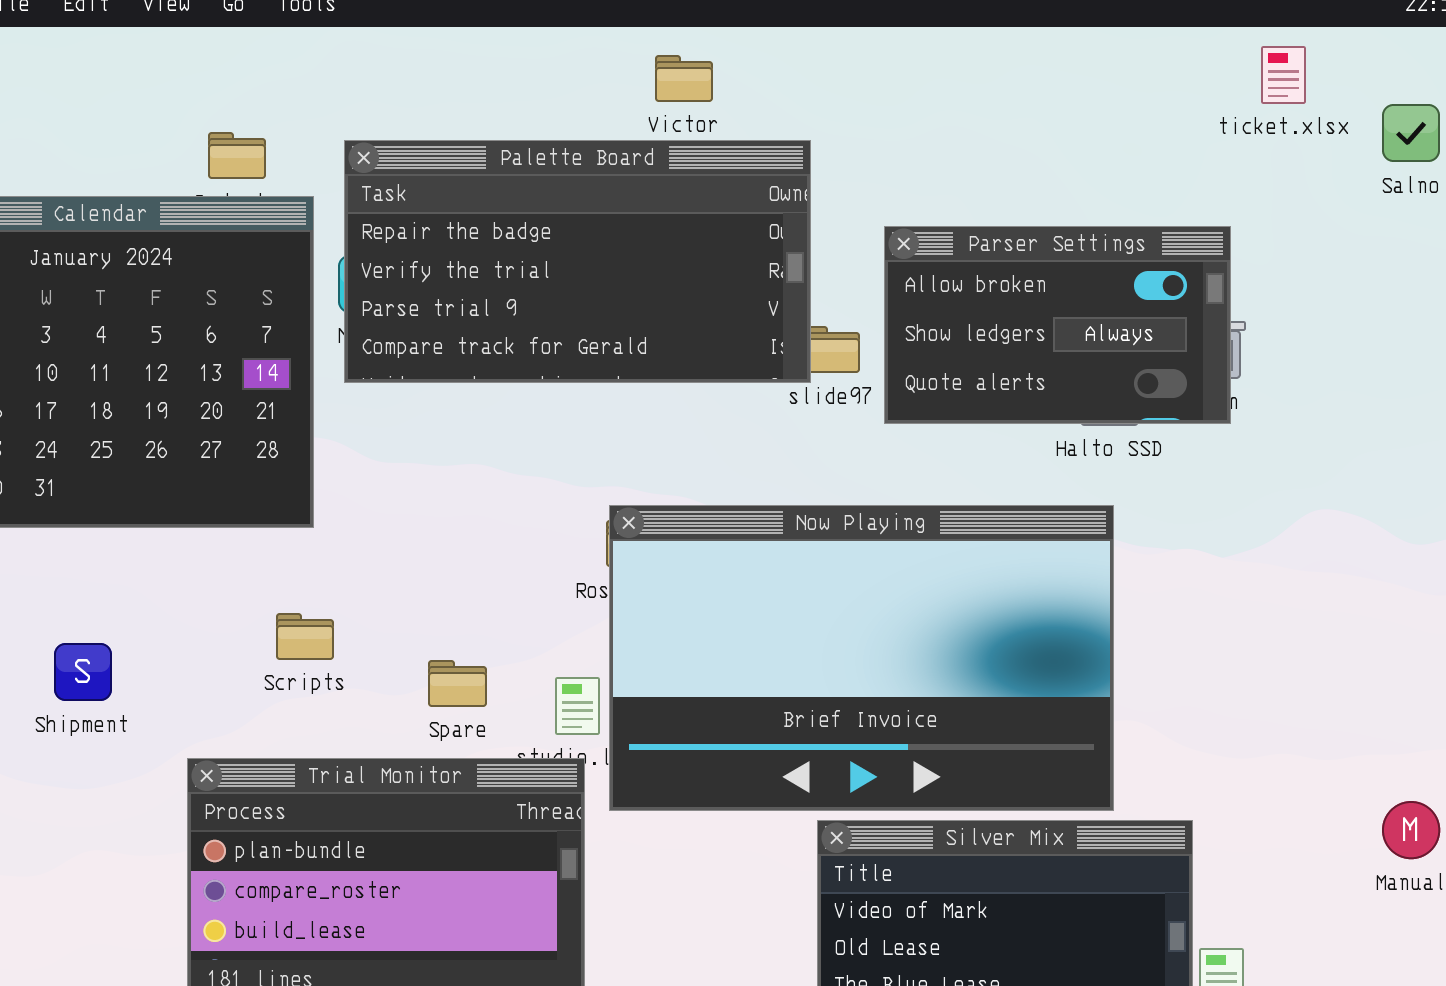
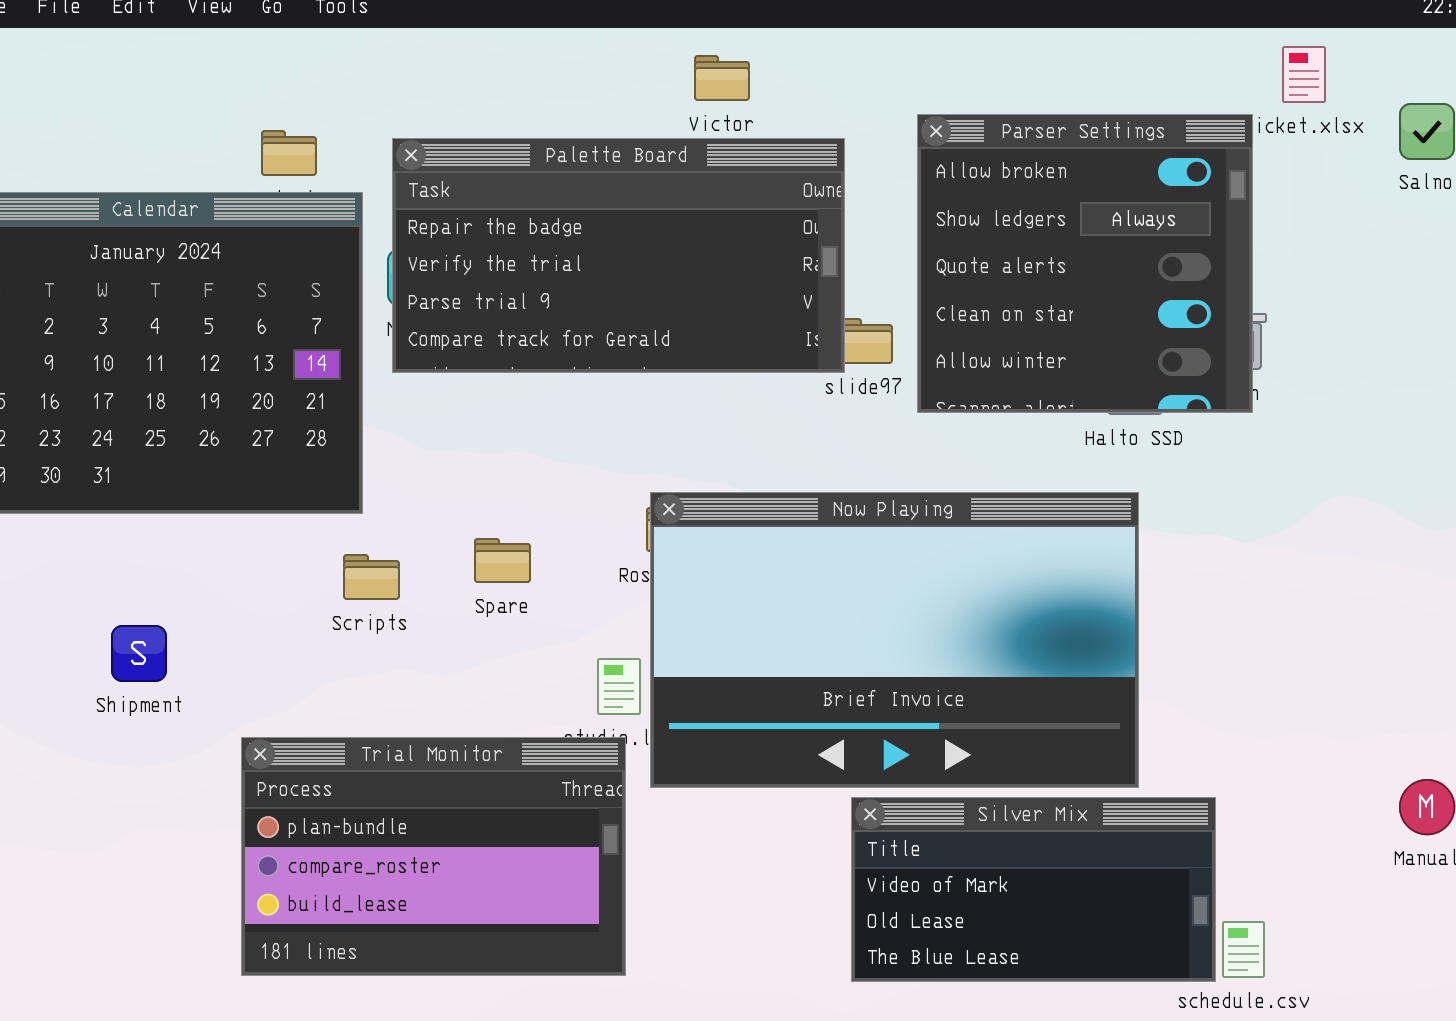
Parser Settings: [884,226,1231,424] -> [917,114,1253,413], resized
Scripts: [276,613,334,660] -> [343,554,400,600], moved
Spare: [428,660,487,707] -> [474,538,531,583], moved

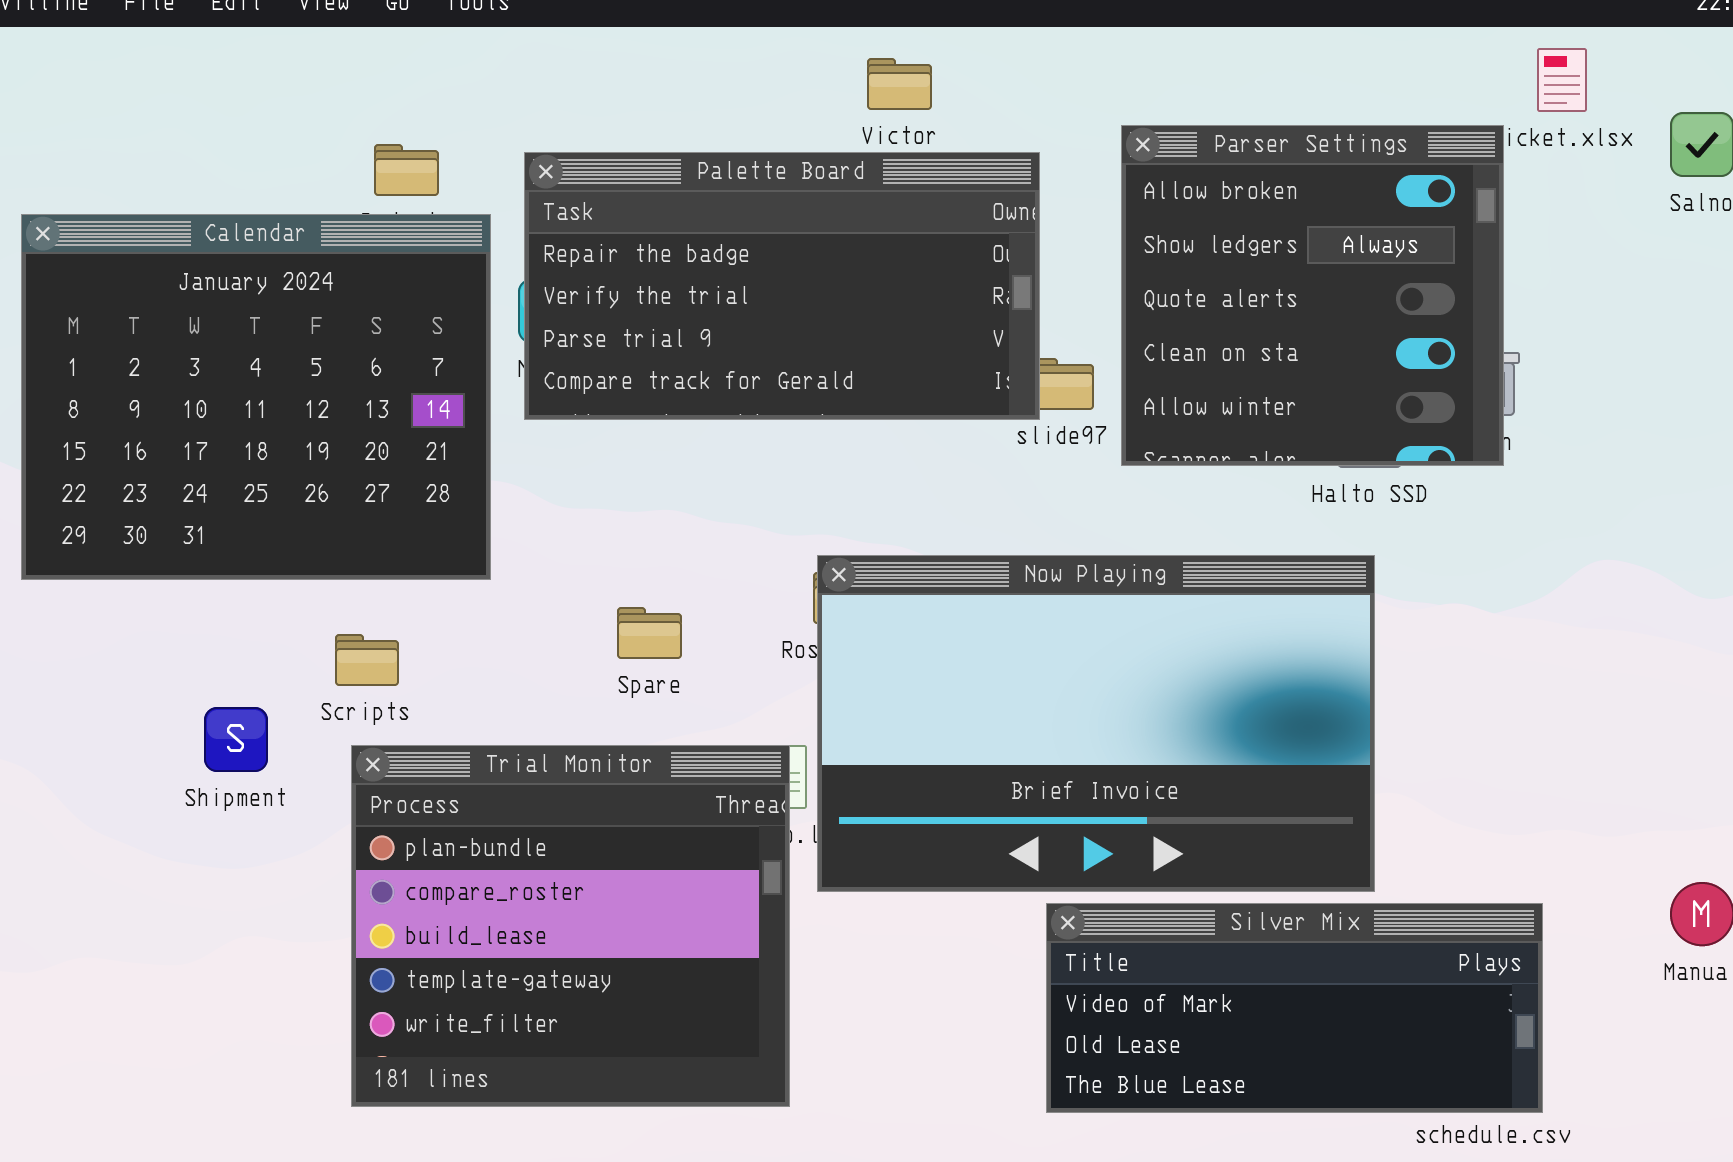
Scripts: [343,554,400,600] -> [335,634,399,686], moved
Trial Monitor: [241,737,626,976] -> [351,745,790,1107], resized
Silver Mix: [851,797,1216,982] -> [1046,903,1543,1113], resized

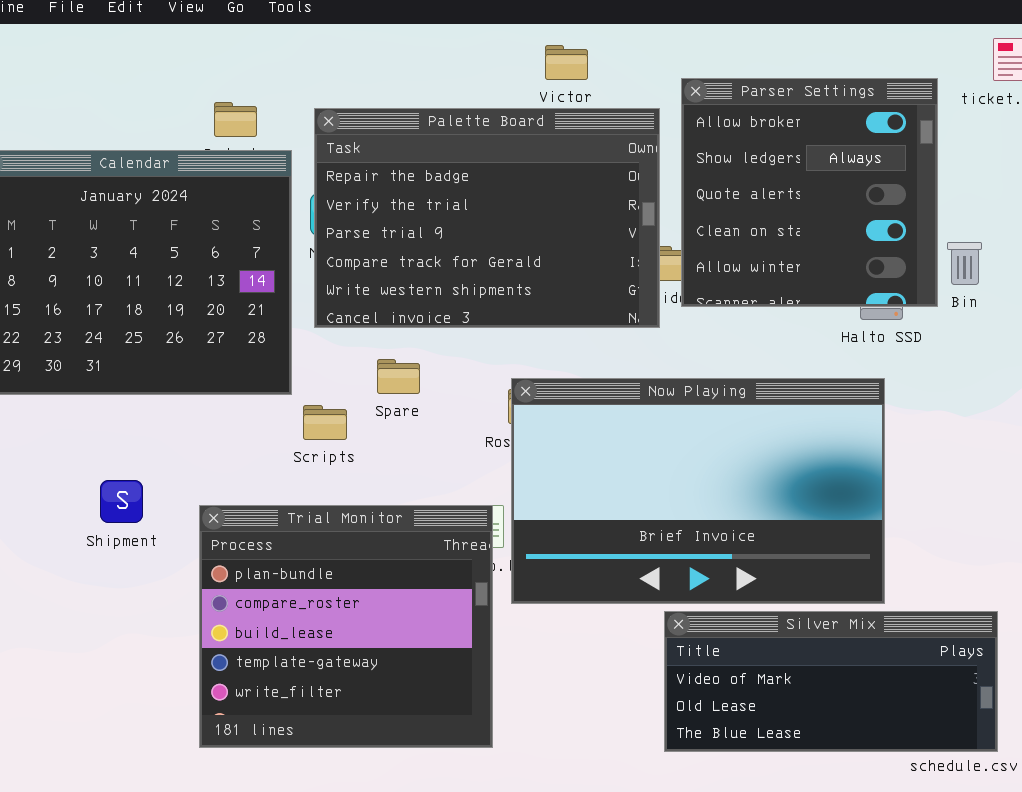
Parser Settings: [1121,125,1504,466] -> [681,78,938,307], moved
Palette Board: [524,152,1040,420] -> [314,108,660,328], resized
Spare: [617,607,682,659] -> [377,359,420,394], moved
Scripts: [335,634,399,686] -> [303,405,347,440], moved

